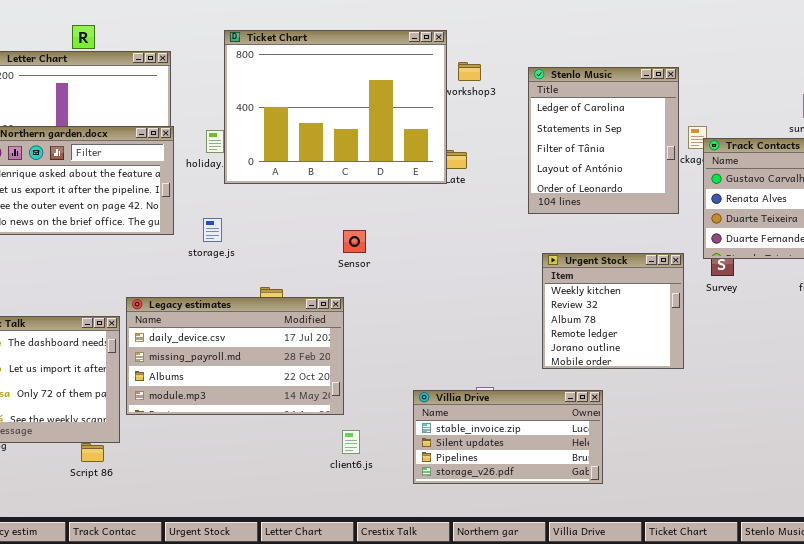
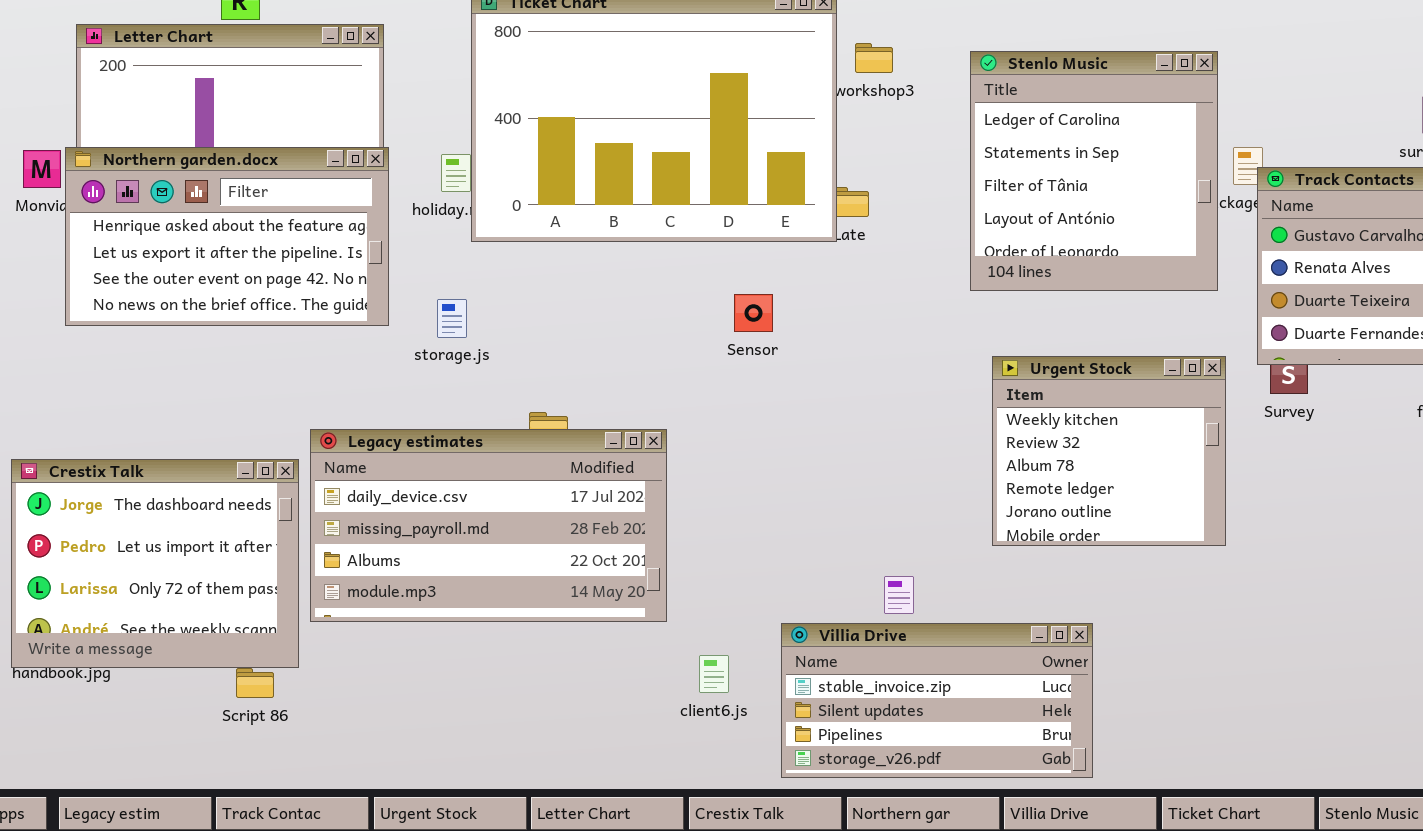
Sensor: [343,230,366,253] -> [734,294,773,332], moved
Villia Drive: [413,390,603,484] -> [781,623,1093,778], moved
client6.js: [342,430,360,454] -> [699,655,729,693], moved

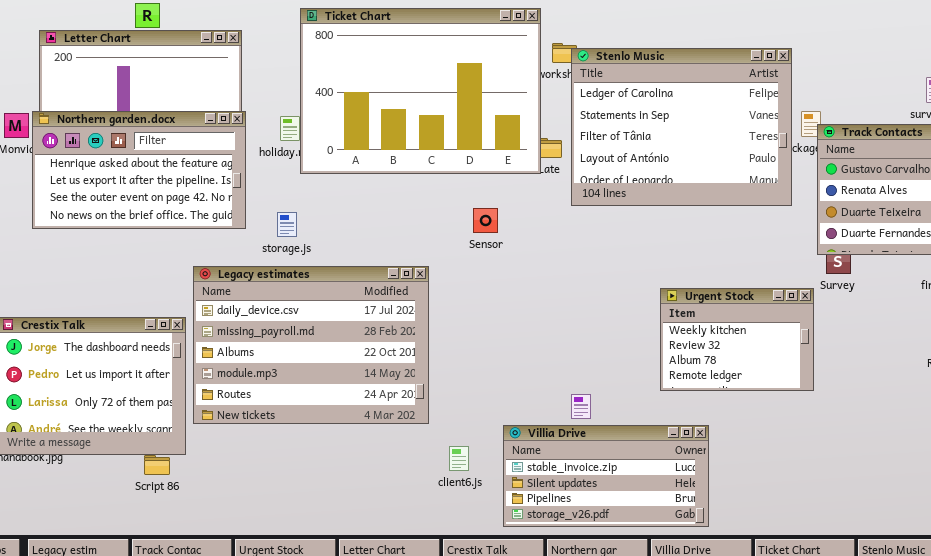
Stenlo Music: [970,51,1218,291] -> [571,48,792,206], resized
Urgent Stock: [992,356,1226,546] -> [660,288,814,391], moved, resized
Legacy estimates: [310,429,667,622] -> [193,266,429,424], resized

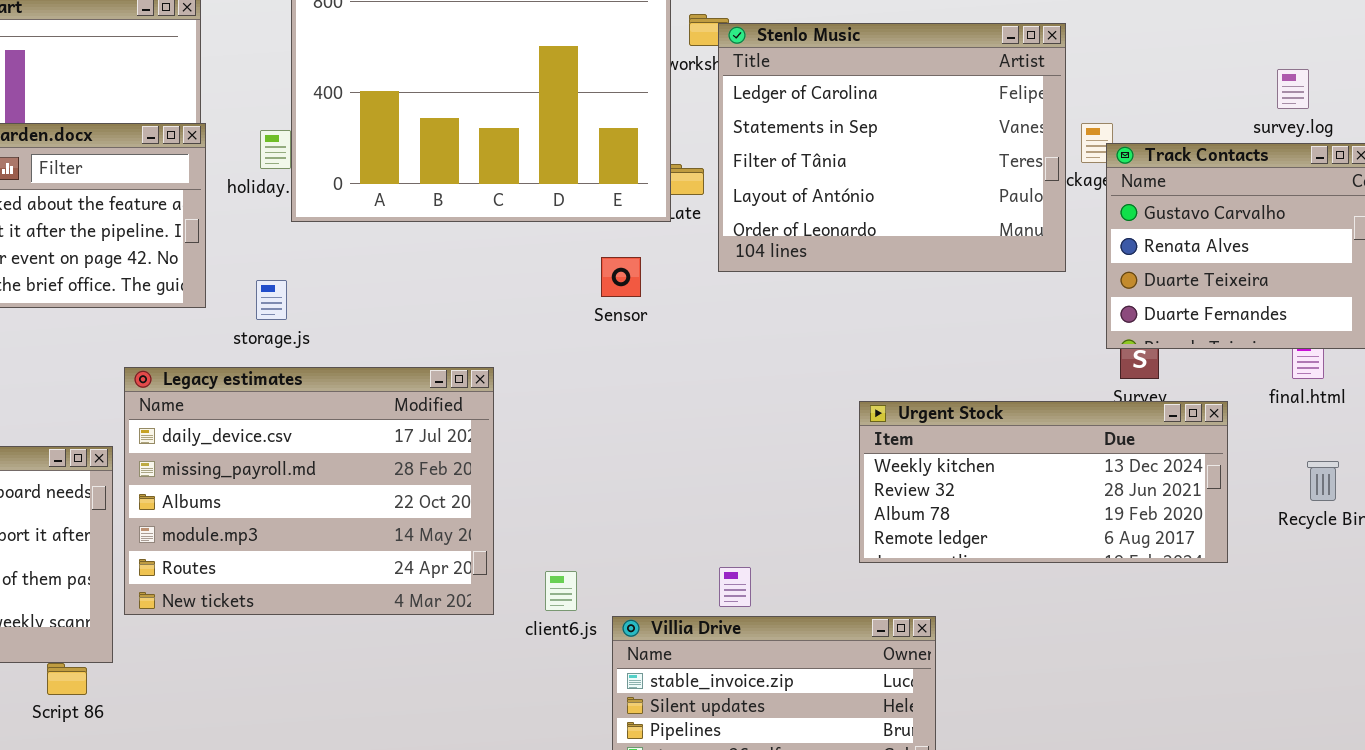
Sensor: [473,208,498,233] -> [601,257,641,297], moved
Urgent Stock: [660,288,814,391] -> [859,401,1228,563], resized
client6.js: [449,446,469,471] -> [545,571,577,611], moved

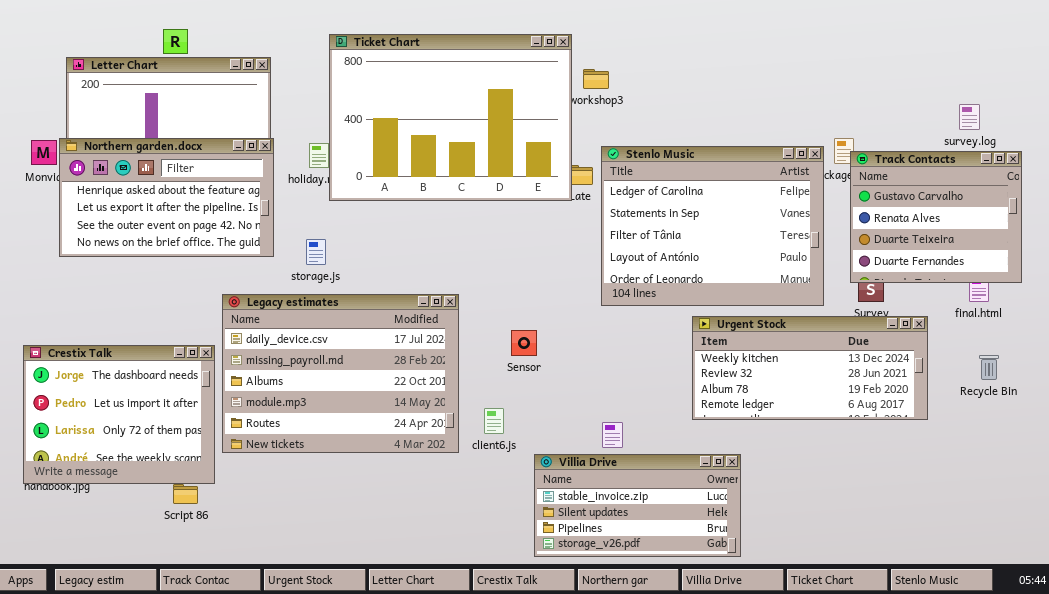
Stenlo Music: [718,23,1066,272] -> [601,146,824,306], moved
Sensor: [601,257,641,297] -> [511,330,537,356], moved
client6.js: [545,571,577,611] -> [484,408,504,434], moved

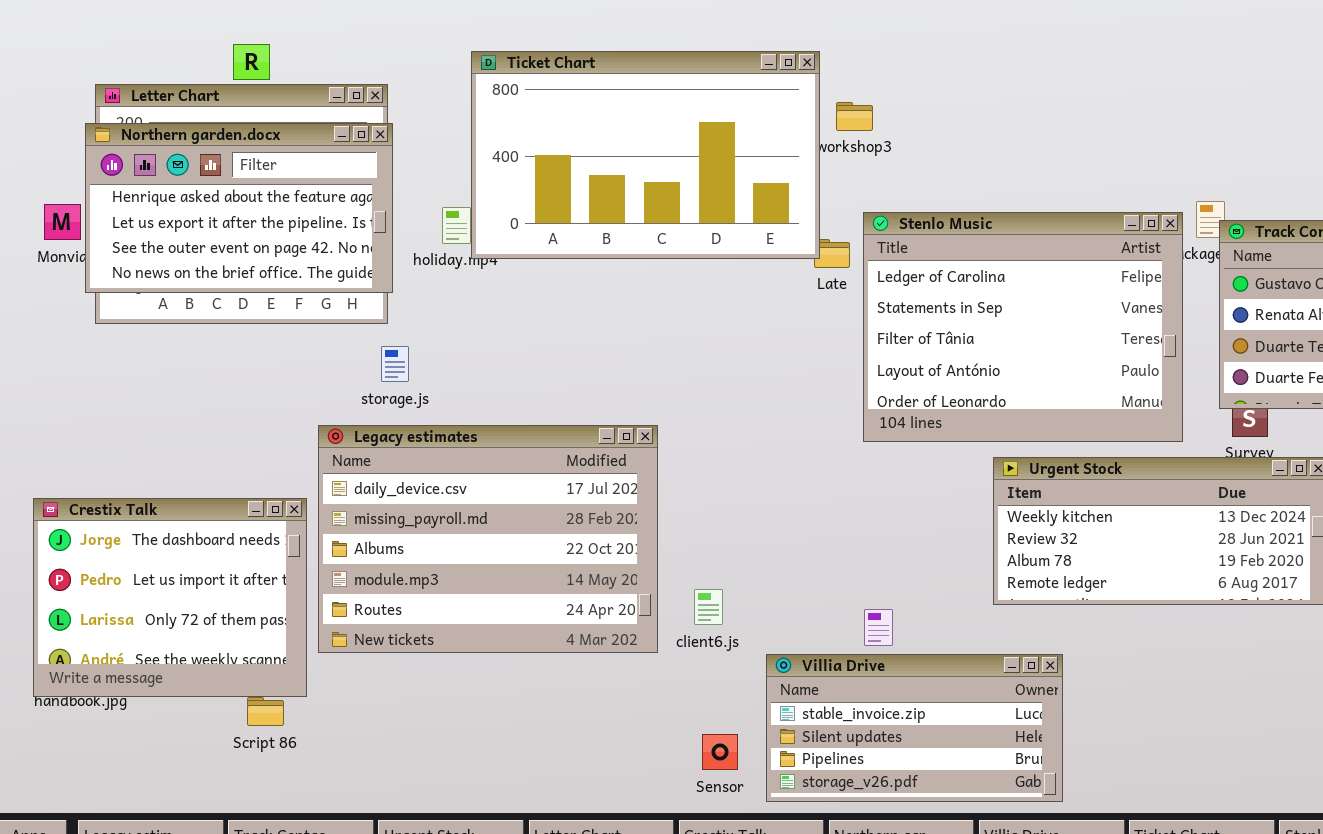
Ticket Chart: [329,34,572,201] -> [471,51,820,259], resized
Northern garden.docx: [59,138,274,257] -> [85,123,393,293], moved
storage.js: [306,239,326,265] -> [381,346,409,382], moved
Sensor: [511,330,537,356] -> [702,734,738,770], moved

